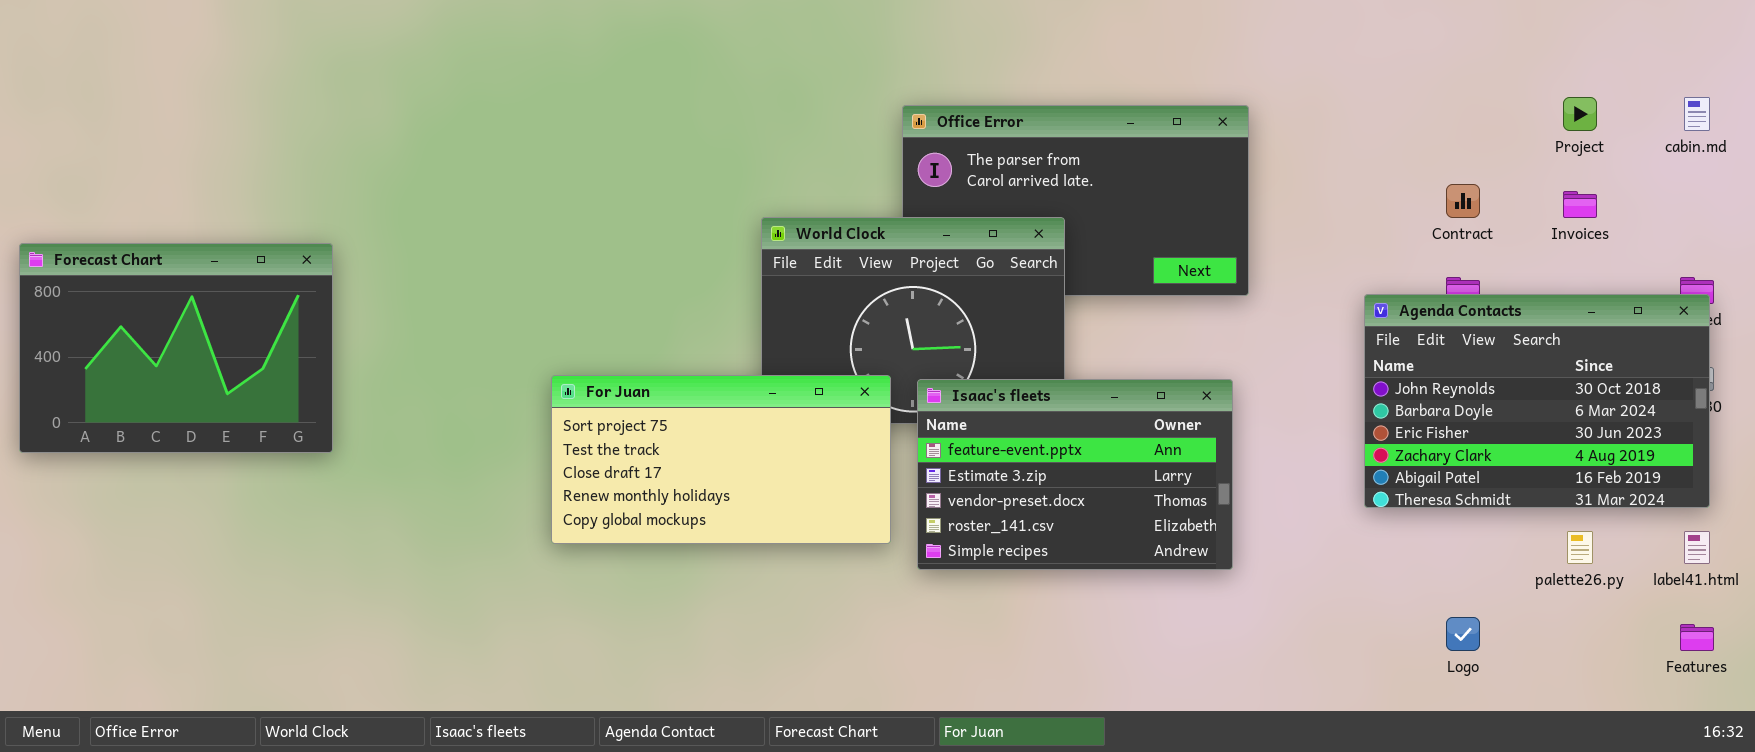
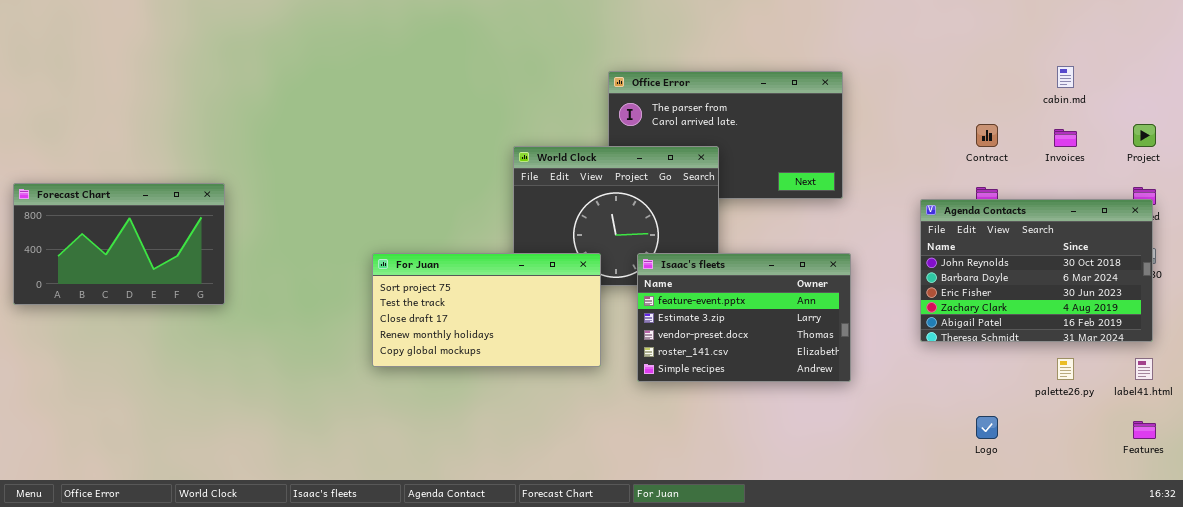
Project: [1563,97,1597,131] -> [1133,124,1156,147], moved
cabin.md: [1684,97,1710,131] -> [1057,66,1074,88], moved
Forecast Chart: [19,243,333,453] -> [13,183,225,305], resized
Isaac's fleets: [917,379,1233,570] -> [637,253,851,382], moved

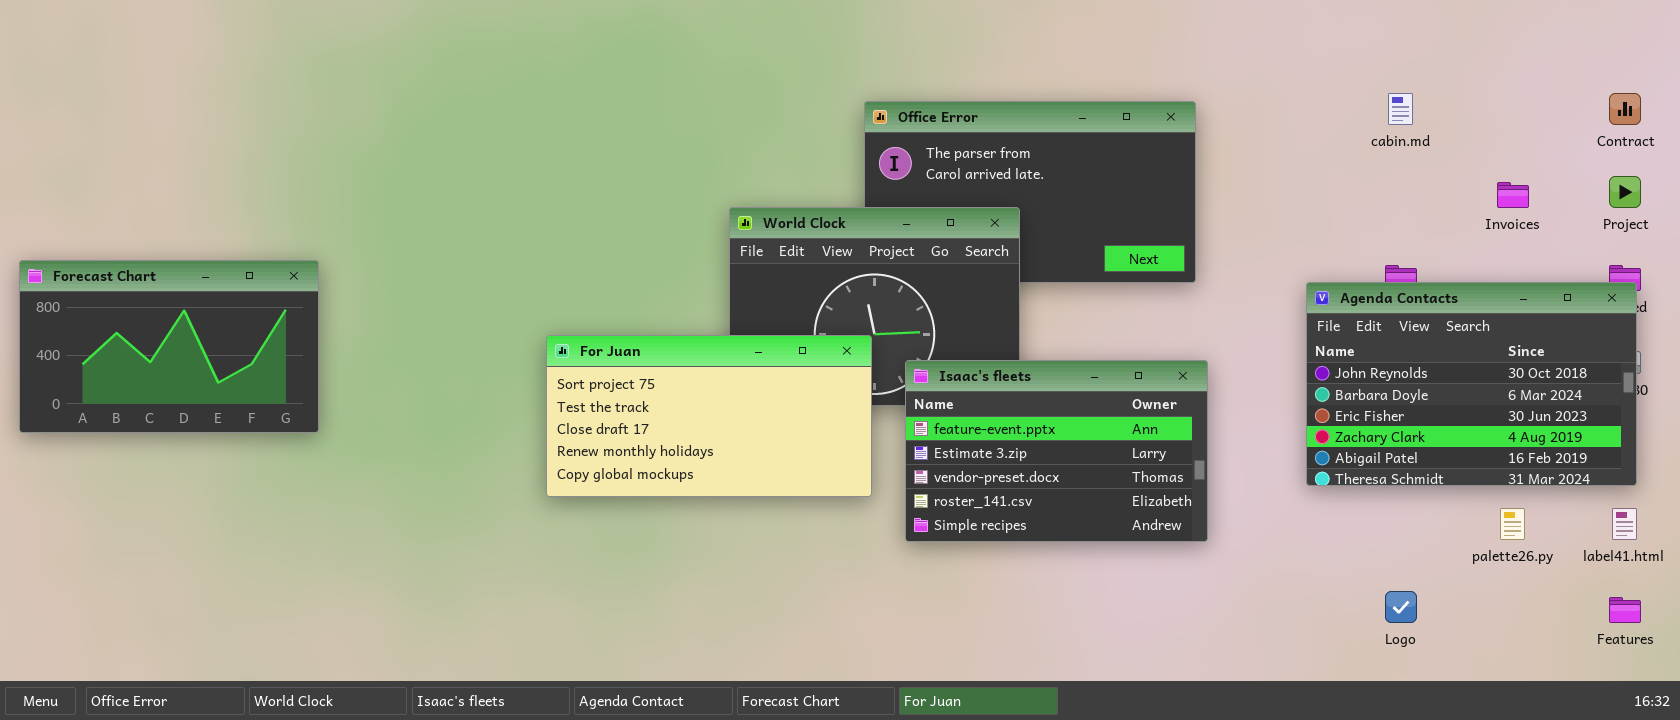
cabin.md: [1057,66,1074,88] -> [1388,93,1413,125], moved
Contract: [976,124,998,147] -> [1609,93,1641,125], moved
For Juan: [372,253,601,367] -> [546,335,872,497], moved

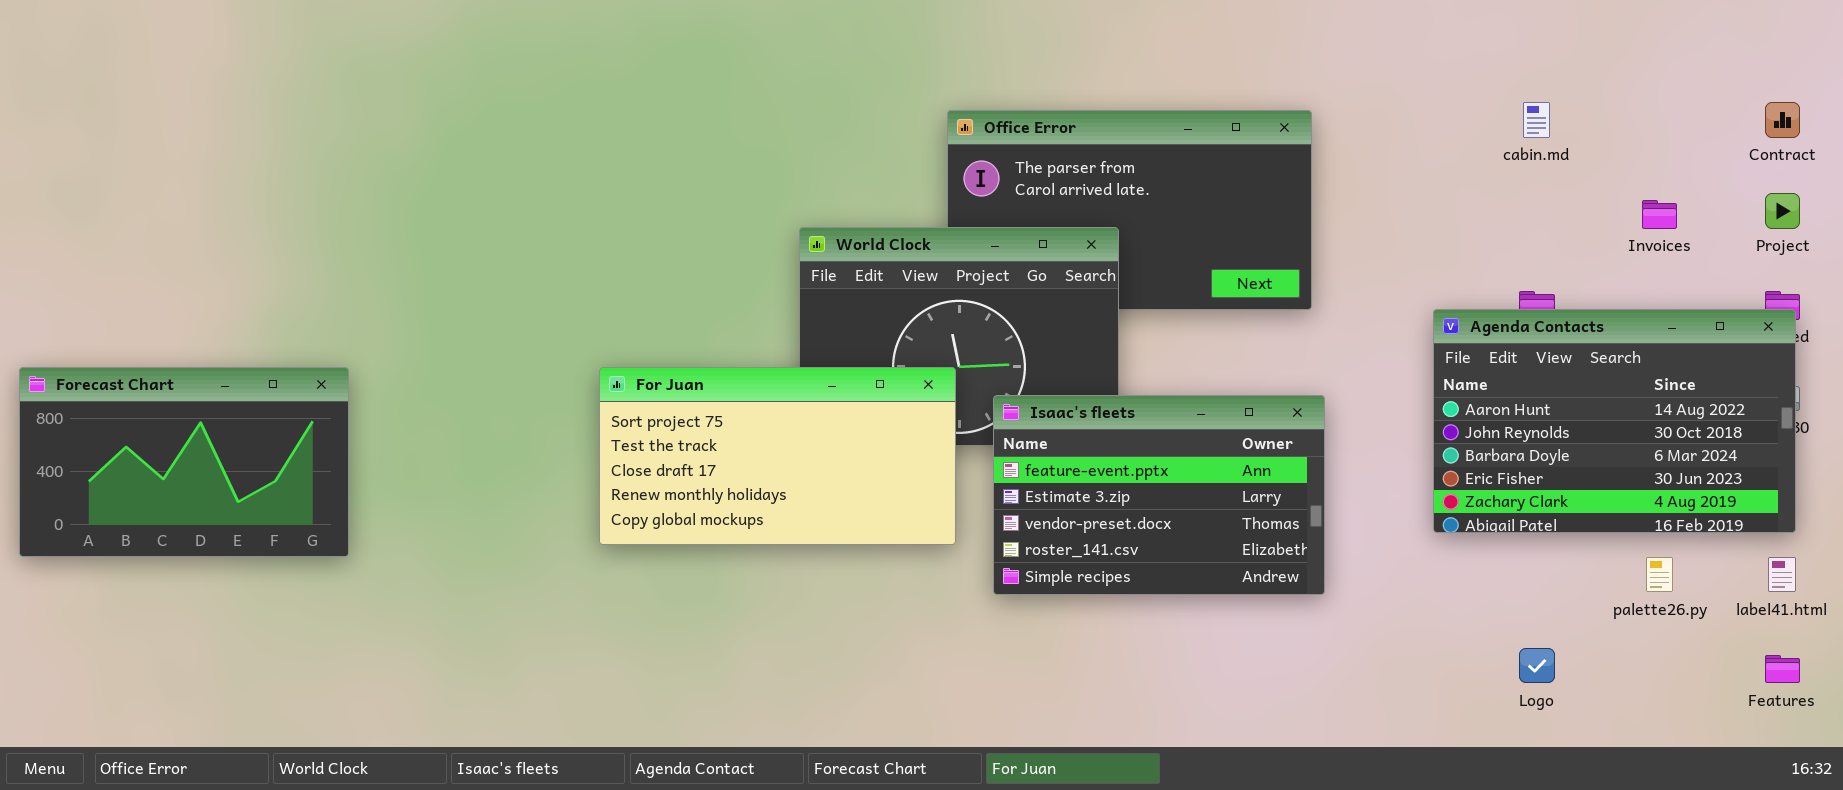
Forecast Chart: [19,260,319,433] -> [19,367,349,557], moved
Agenda Contacts: [1306,282,1637,486] -> [1433,309,1796,533], scrolled up 1 row

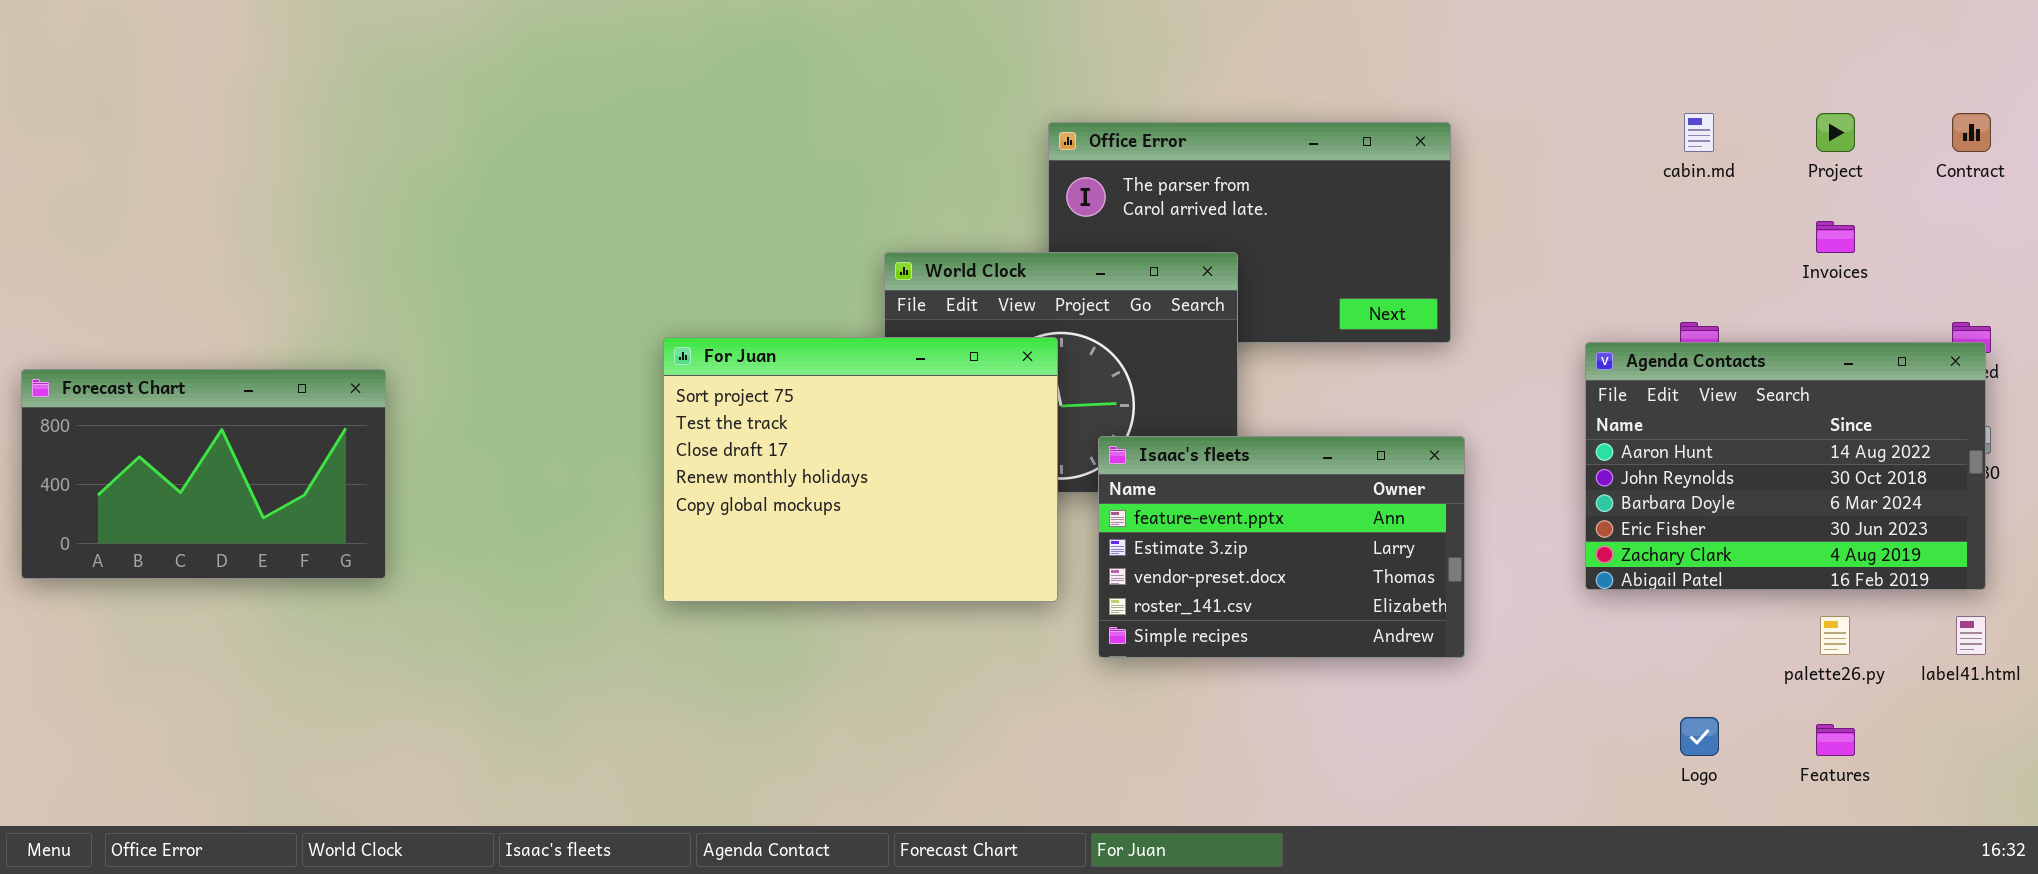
Project: [1765,193,1800,229] -> [1816,113,1855,152], moved
Forecast Chart: [19,367,349,557] -> [21,369,386,579], moved
For Juan: [599,367,956,545] -> [663,337,1058,602], resized
Features: [1765,655,1800,683] -> [1816,724,1855,756], moved

